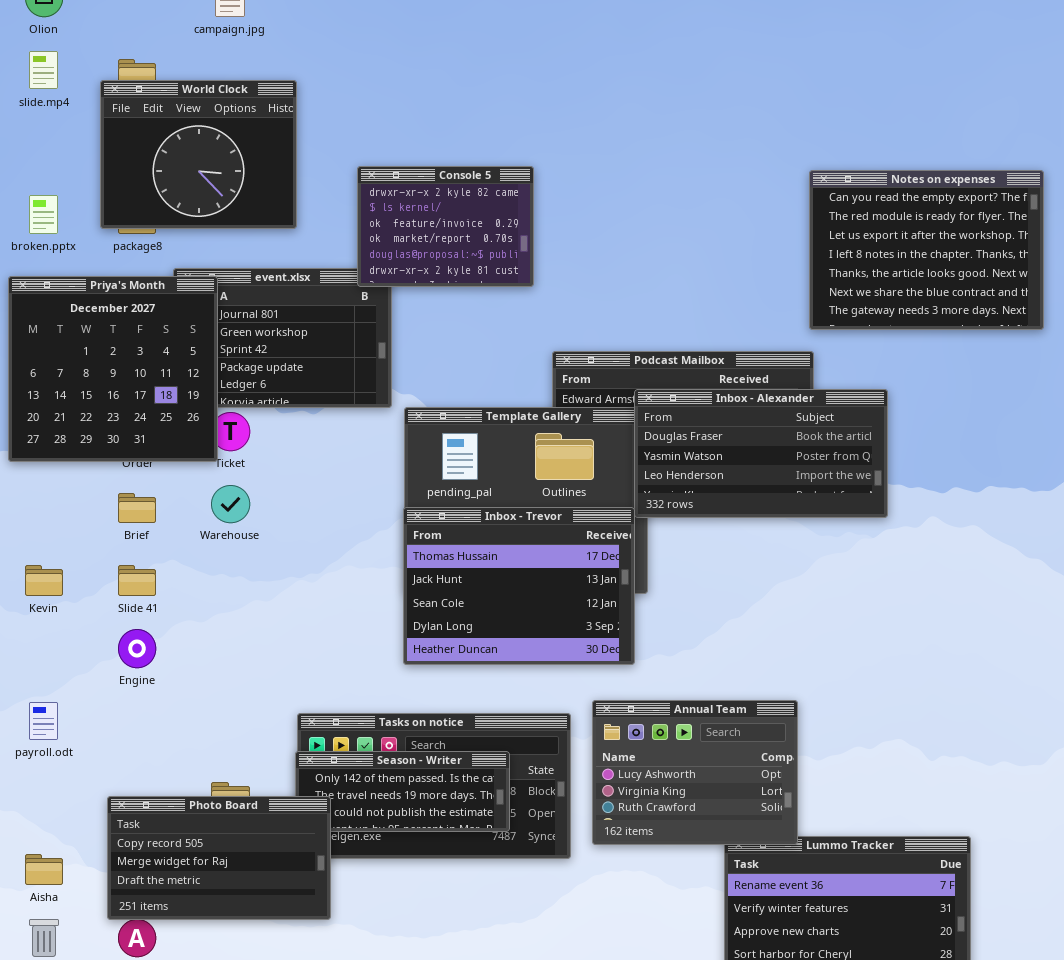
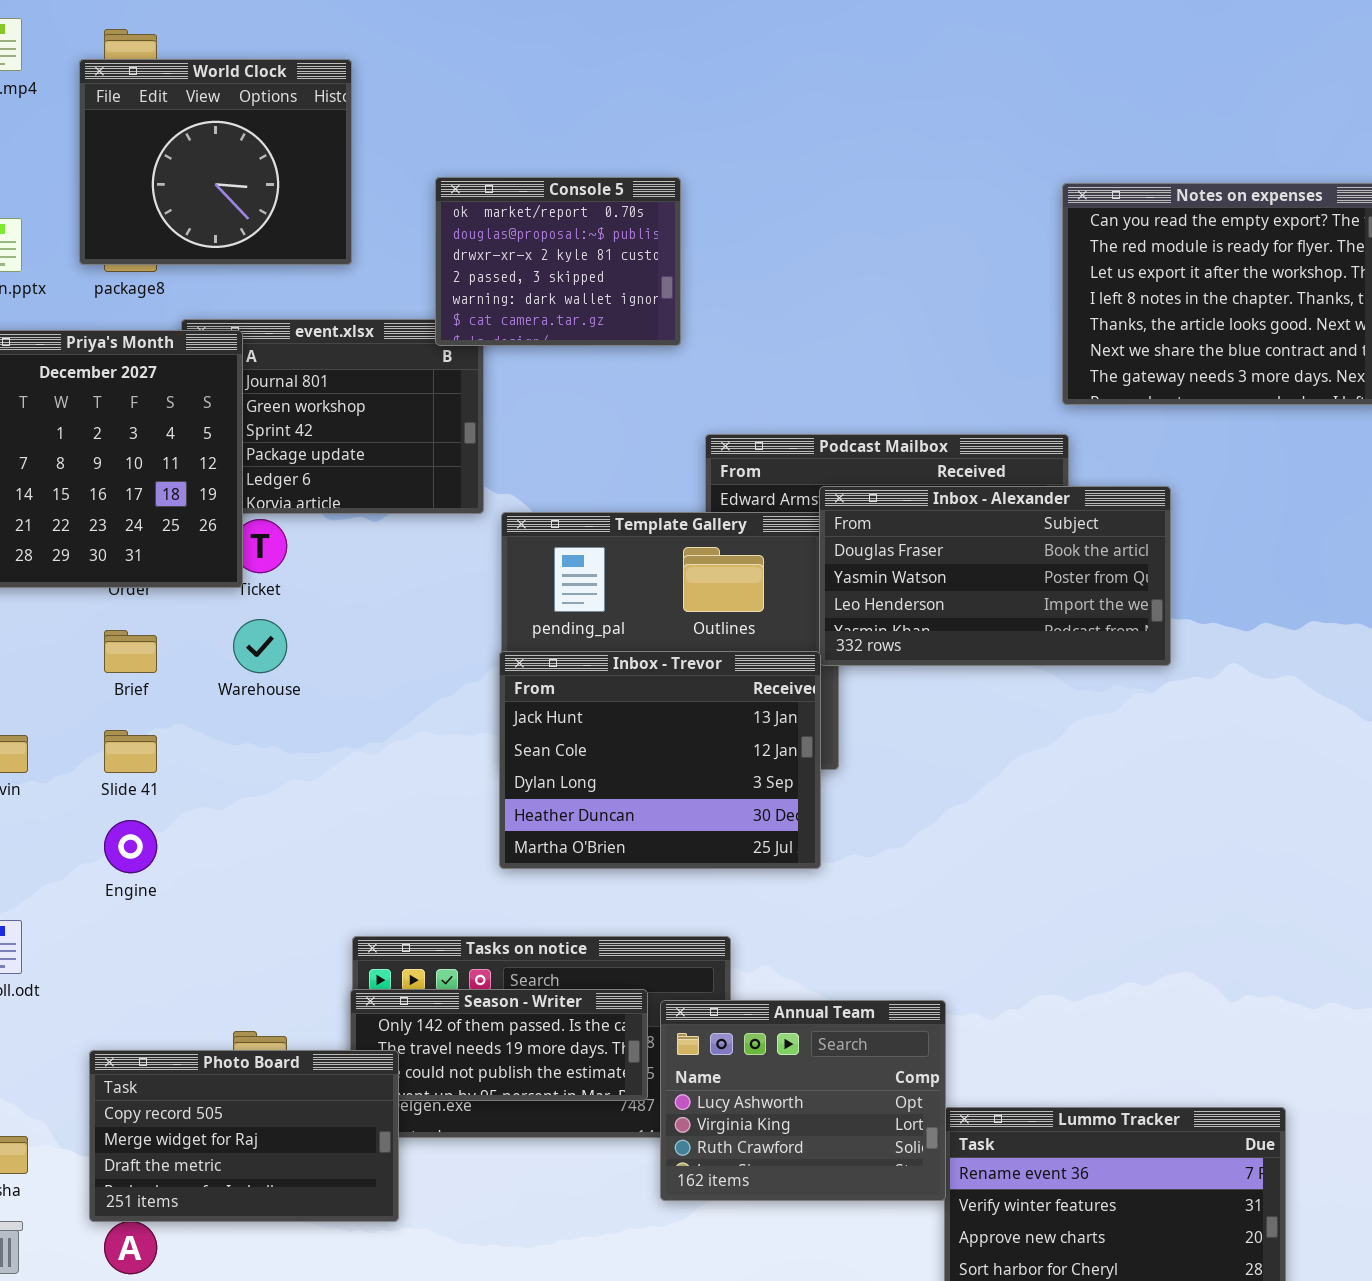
Console 5: [357,166,534,287] -> [435,177,681,346], scrolled down 3 rows
Inbox - Trevor: [403,507,635,665] -> [499,651,821,869], scrolled down 1 row
Annual Team: [592,700,798,845] -> [660,1000,946,1201], moved

